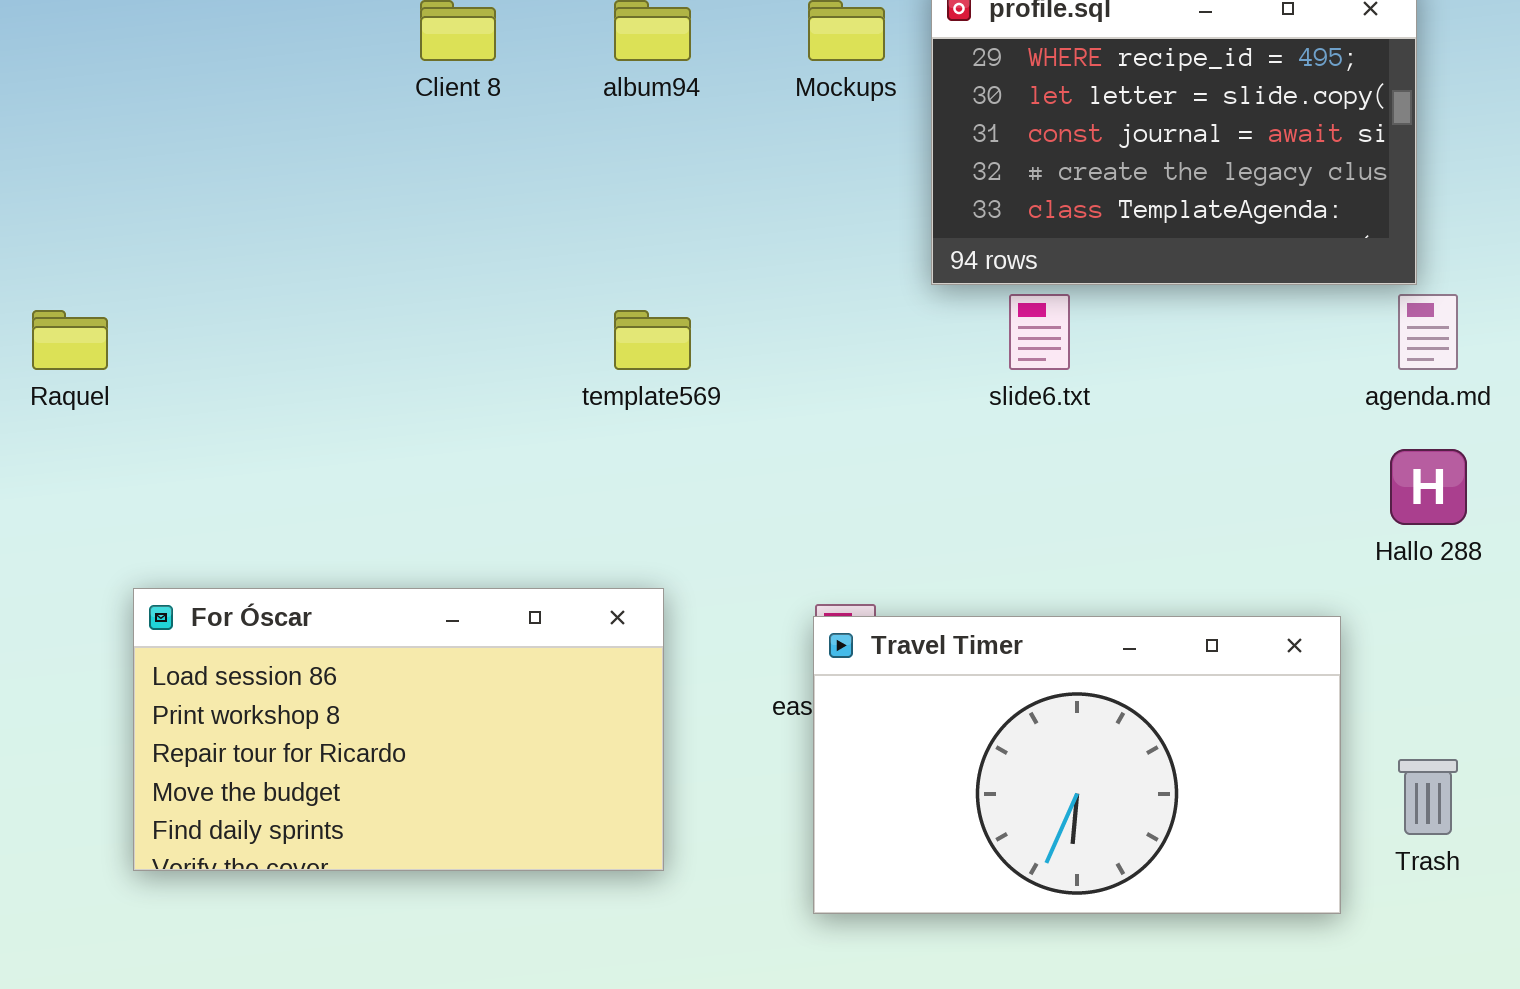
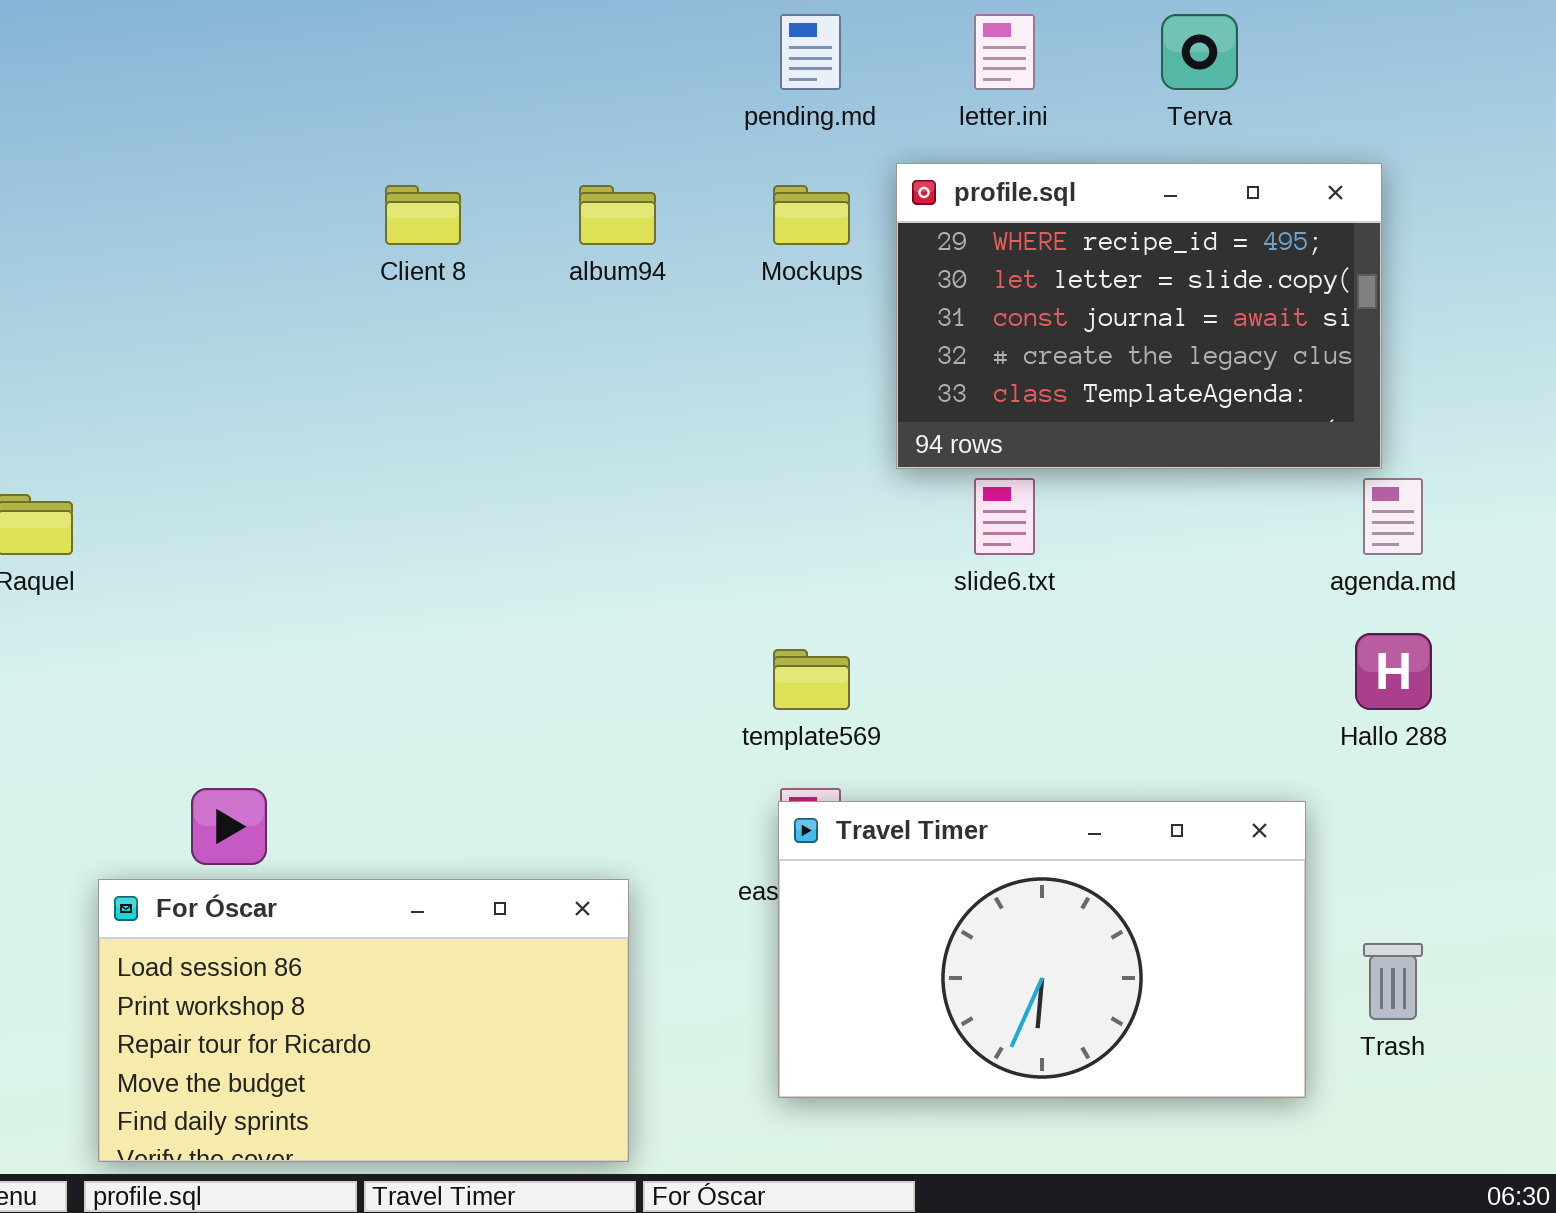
template569: [614,310,691,370] -> [773,649,850,710], moved
For Óscar: [133,588,664,871] -> [98,879,629,1162], moved

